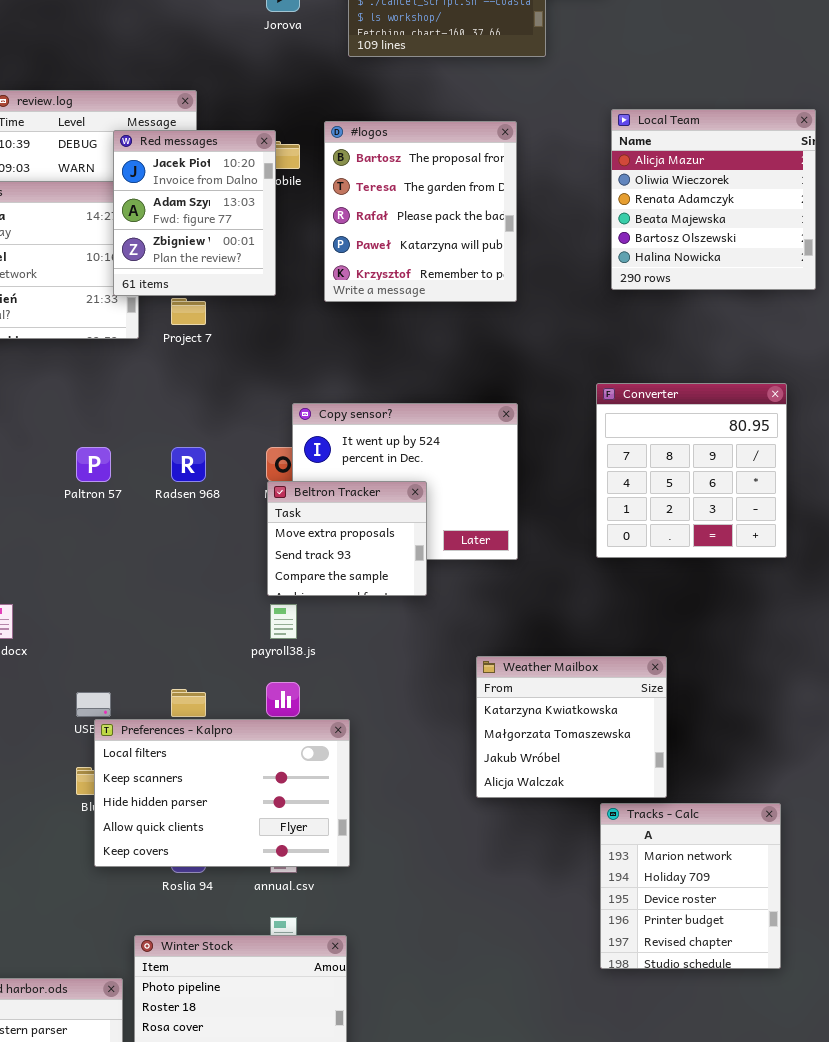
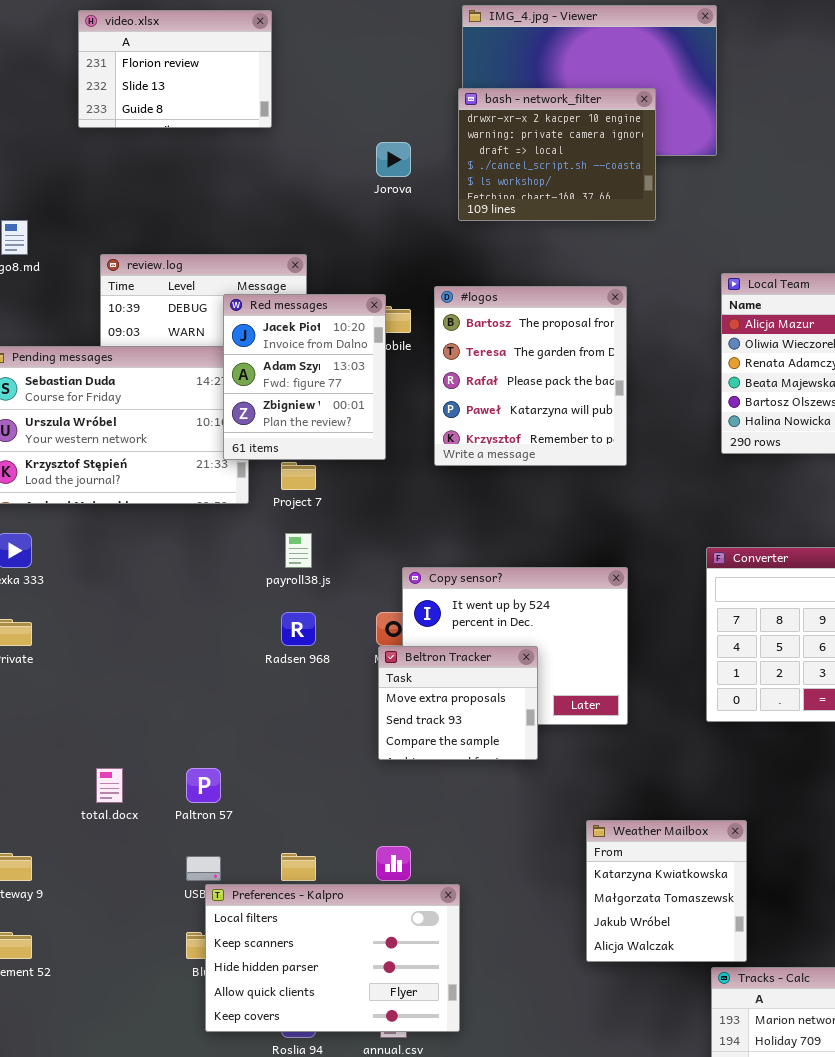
Paltron 57: [76,447,111,482] -> [186,768,221,803], moved
payroll38.js: [270,604,297,639] -> [285,533,312,568], moved
Weather Mailbox: [476,656,667,798] -> [586,820,747,962], resized

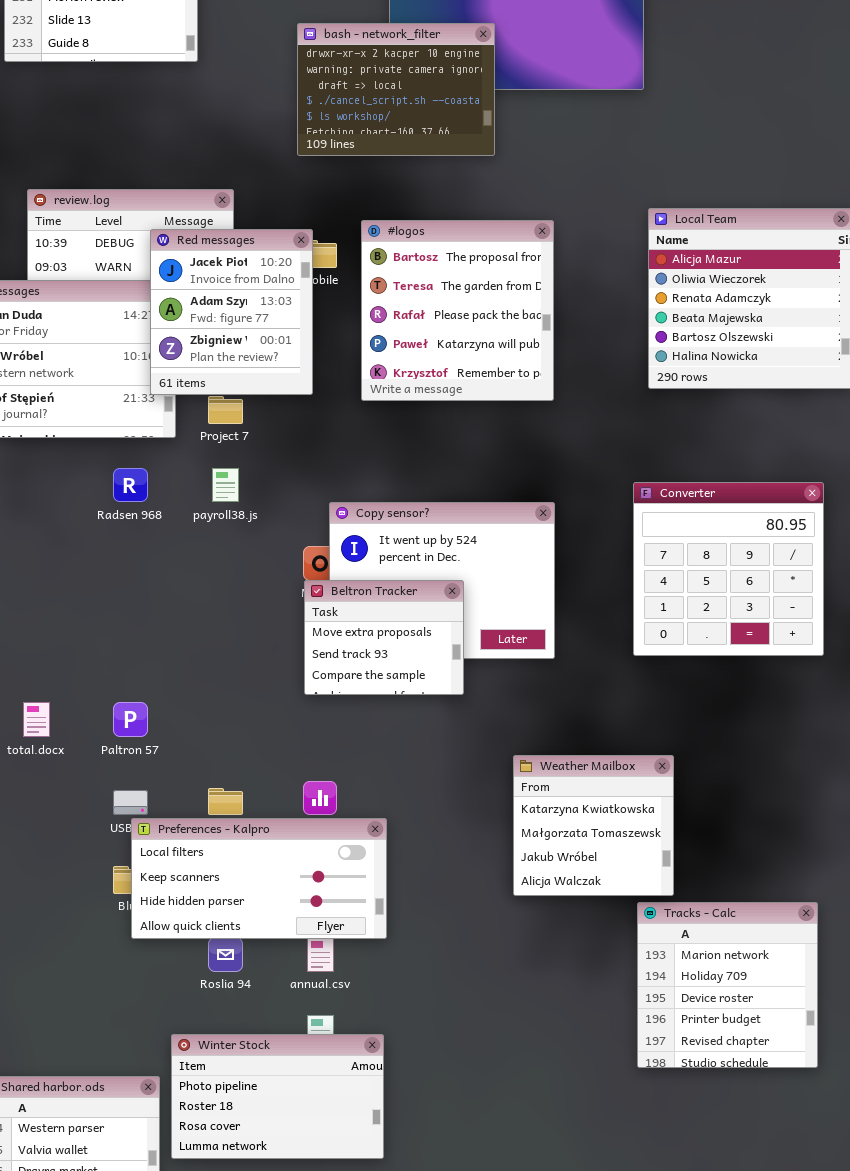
bash - network_filter: [458,88,656,221] -> [297,23,495,156], moved
Radsen 968: [281,612,316,646] -> [113,468,148,502], moved
Preferences - Kalpro: [205,884,460,1032] -> [131,818,387,939], resized

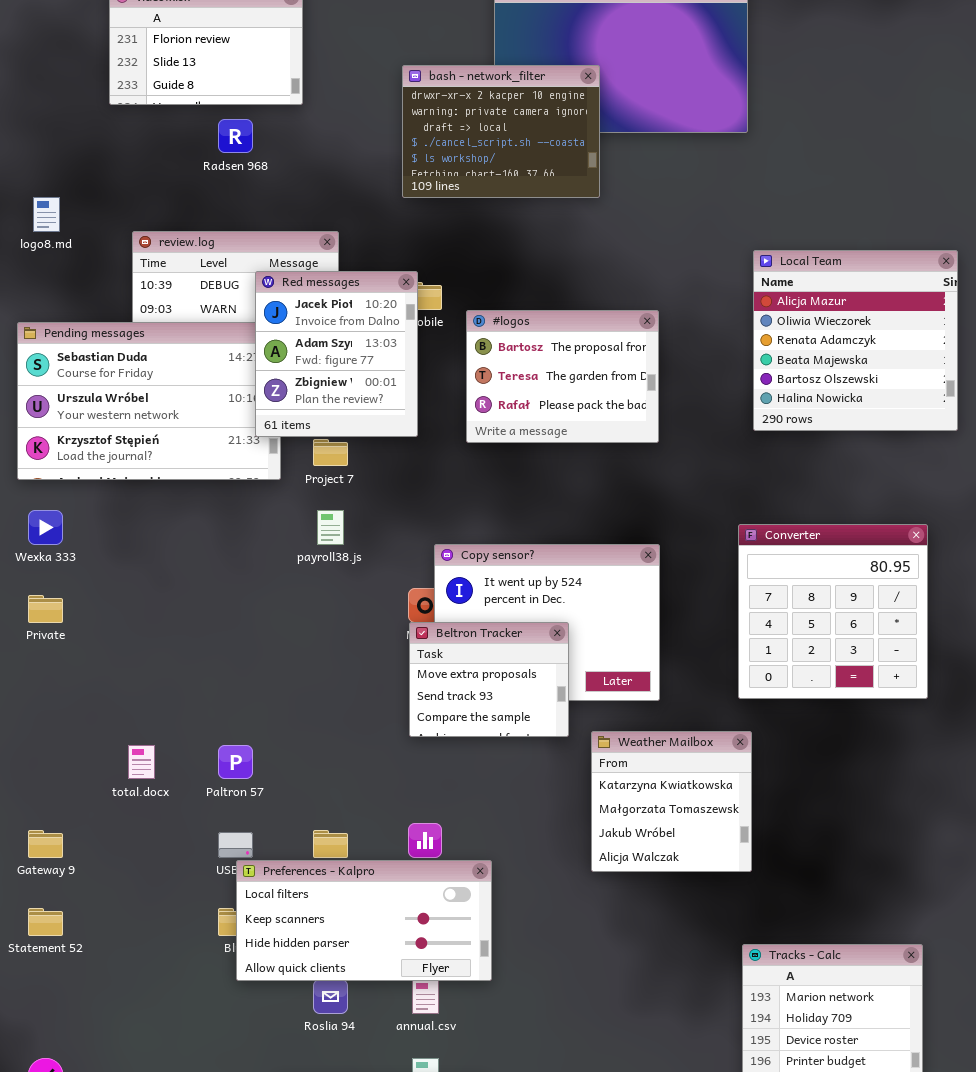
#logos: [361,220,554,401] -> [466,310,659,443], resized
Radsen 968: [113,468,148,502] -> [218,119,253,153], moved
Weather Mailbox: [513,755,674,896] -> [591,731,752,872], moved

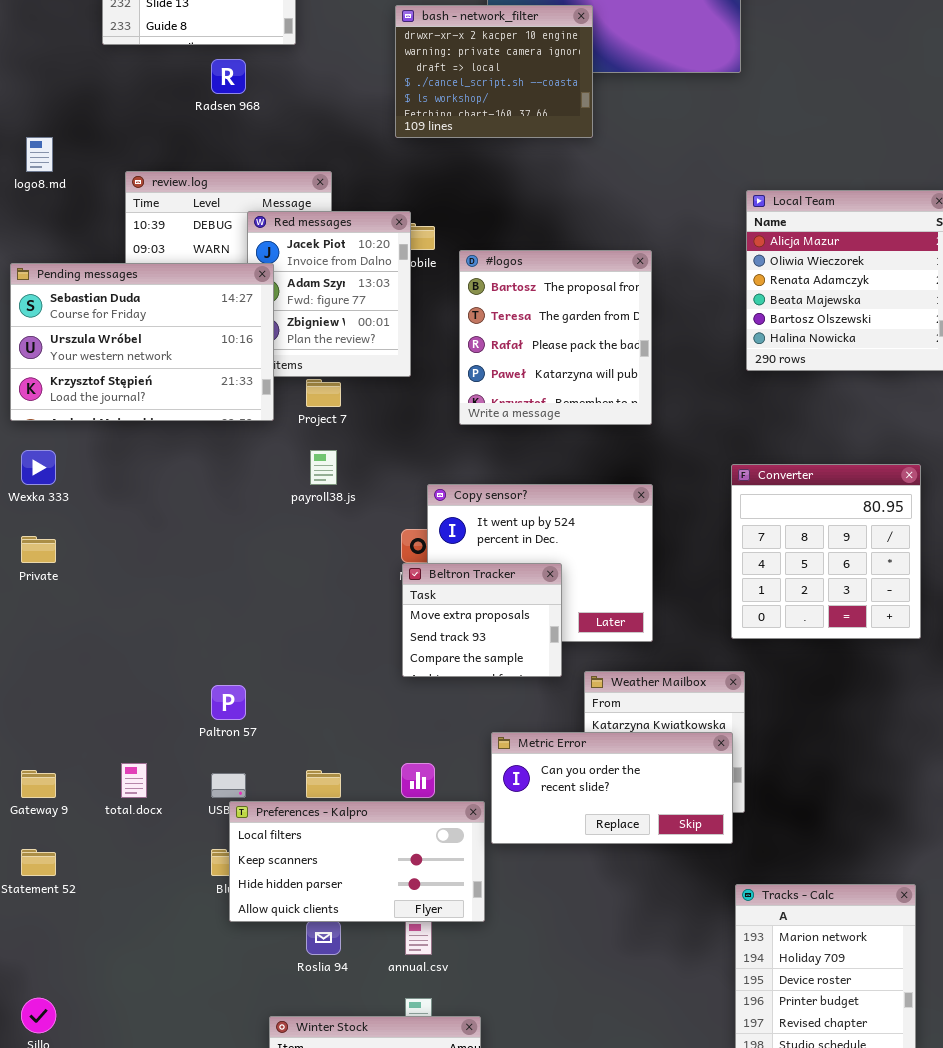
#logos: [466,310,659,443] -> [459,250,652,425], resized
Pending messages: [17,322,281,480] -> [10,263,274,421], raised
total.docx: [128,745,155,779] -> [121,763,147,798], moved
Metric Error: none -> [491,732,733,844], opened

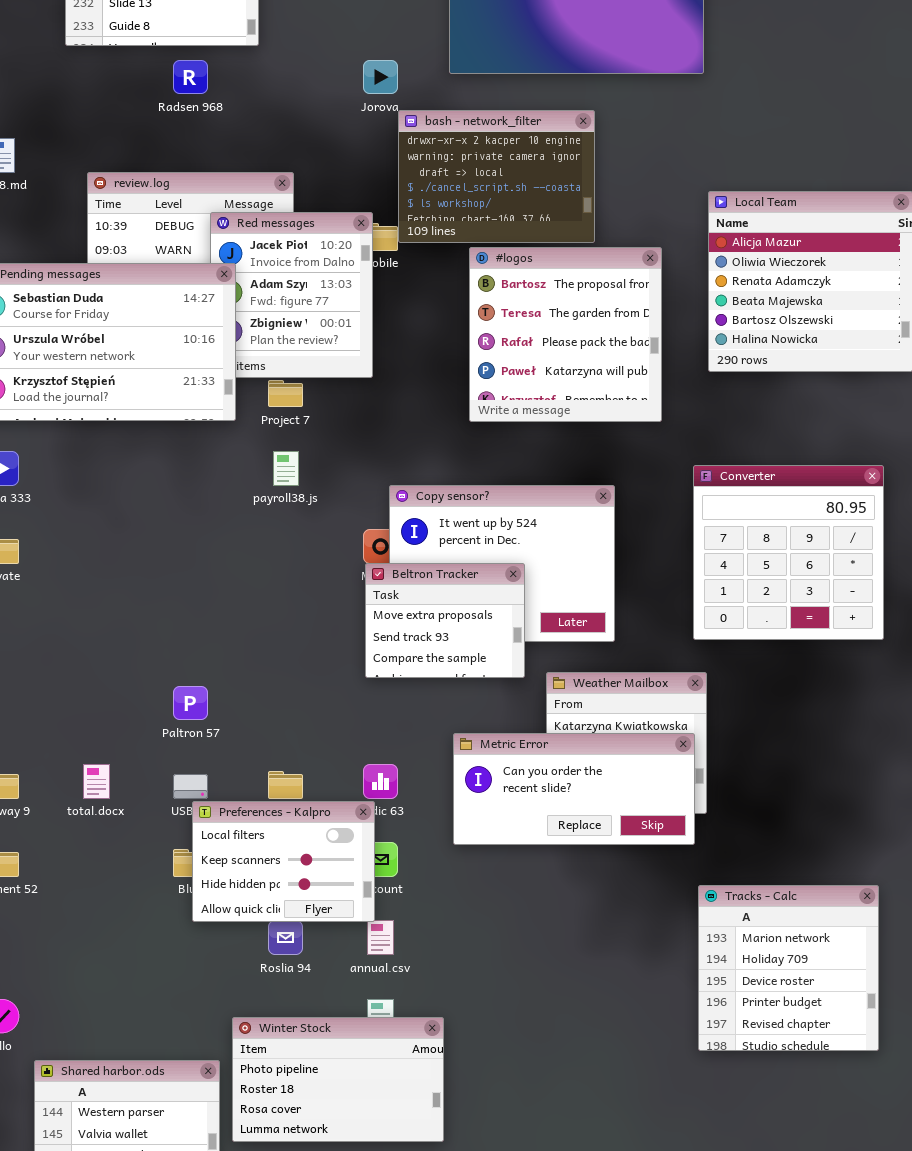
bash - network_filter: [395,5,593,138] -> [398,110,595,243], moved
#logos: [459,250,652,425] -> [469,247,662,422], moved
Preferences - Kalpro: [229,801,485,922] -> [192,801,375,922], resized

